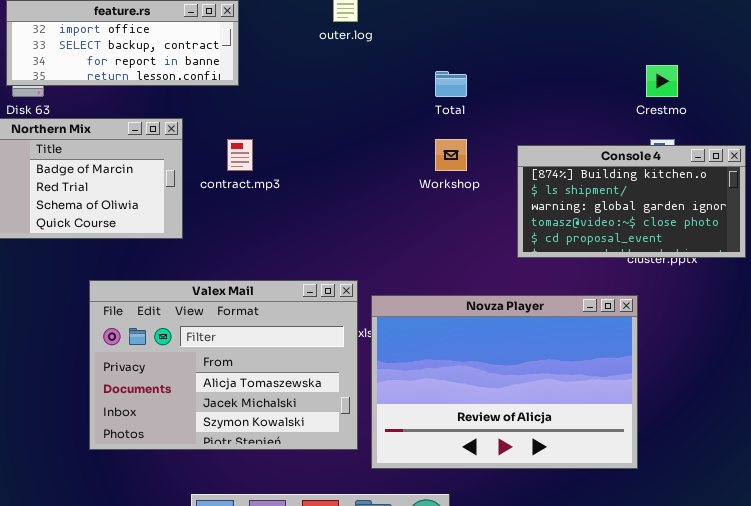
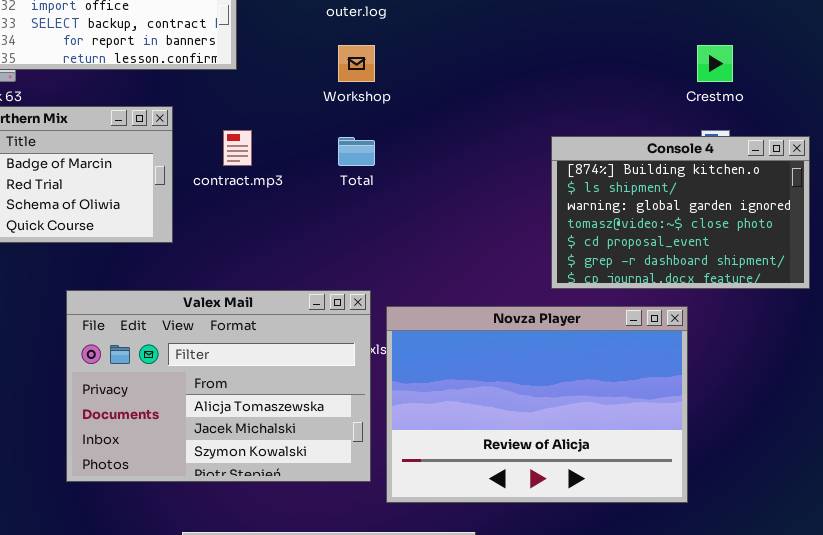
Total: [435,71,467,97] -> [338,137,375,166], moved
Workshop: [435,139,467,171] -> [338,45,375,82], moved
Console 4: [517,145,746,258] -> [551,136,810,289], resized

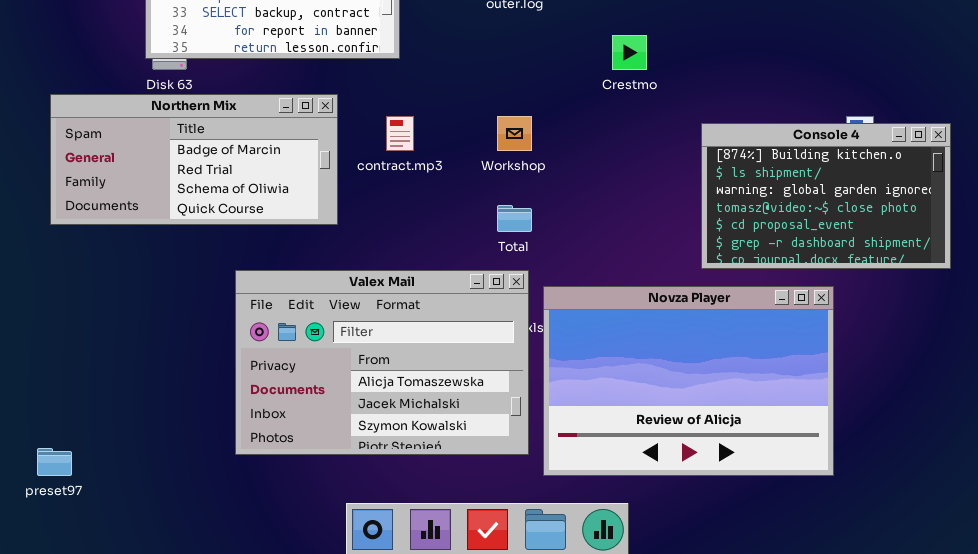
Workshop: [338,45,375,82] -> [497,116,532,151], moved
Crestmo: [697,45,733,82] -> [612,35,647,70], moved
Total: [338,137,375,166] -> [497,205,532,232], moved

